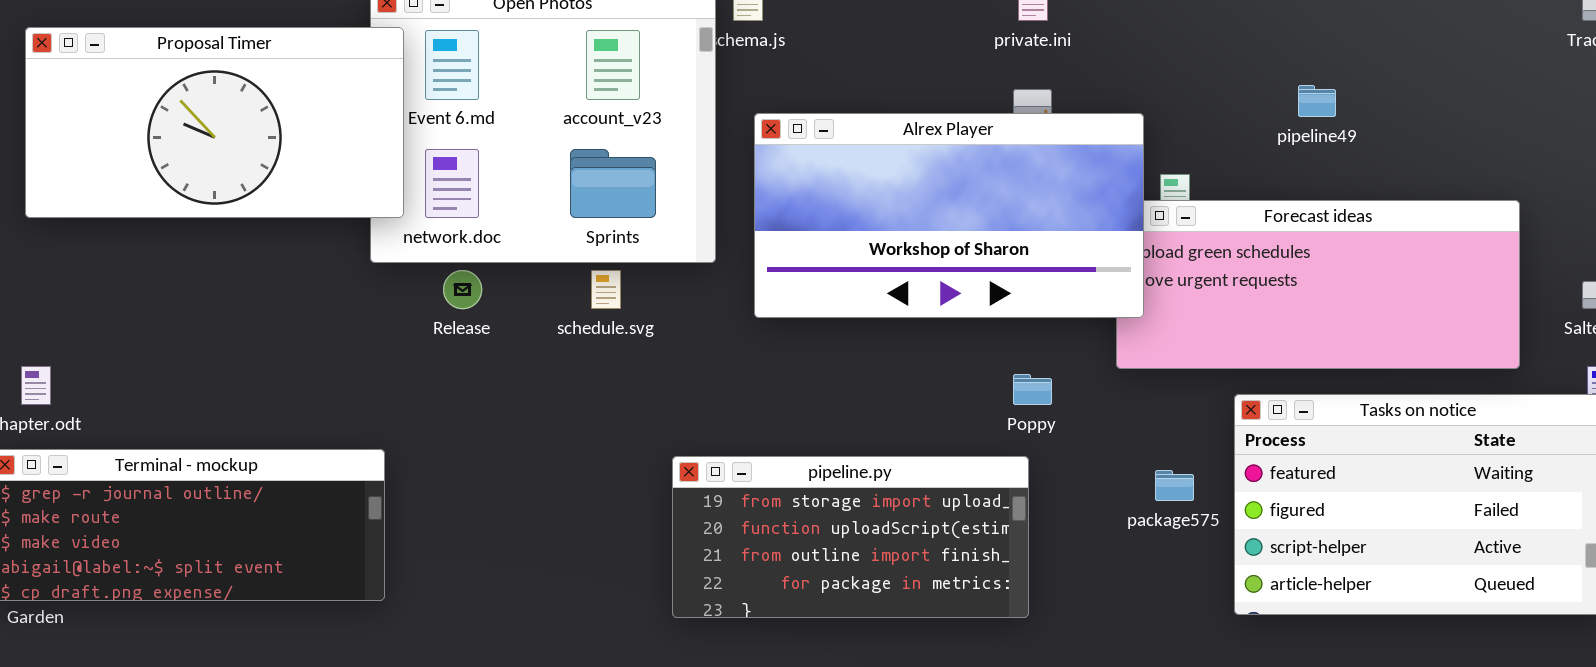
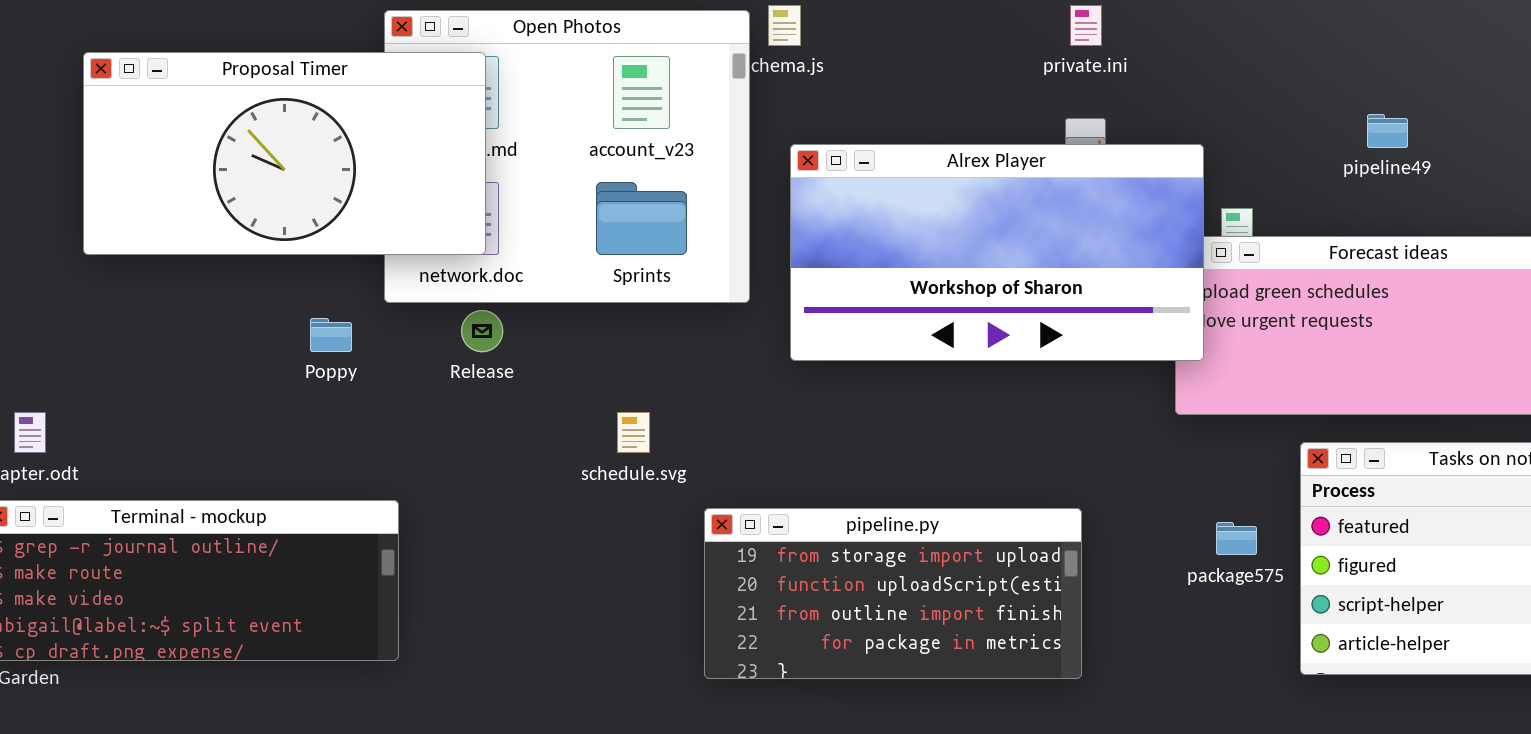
Proposal Timer: [25,27,404,218] -> [83,52,486,255], moved
schedule.svg: [591,270,621,309] -> [617,412,650,453], moved
Poppy: [1013,374,1052,405] -> [310,318,352,352], moved

